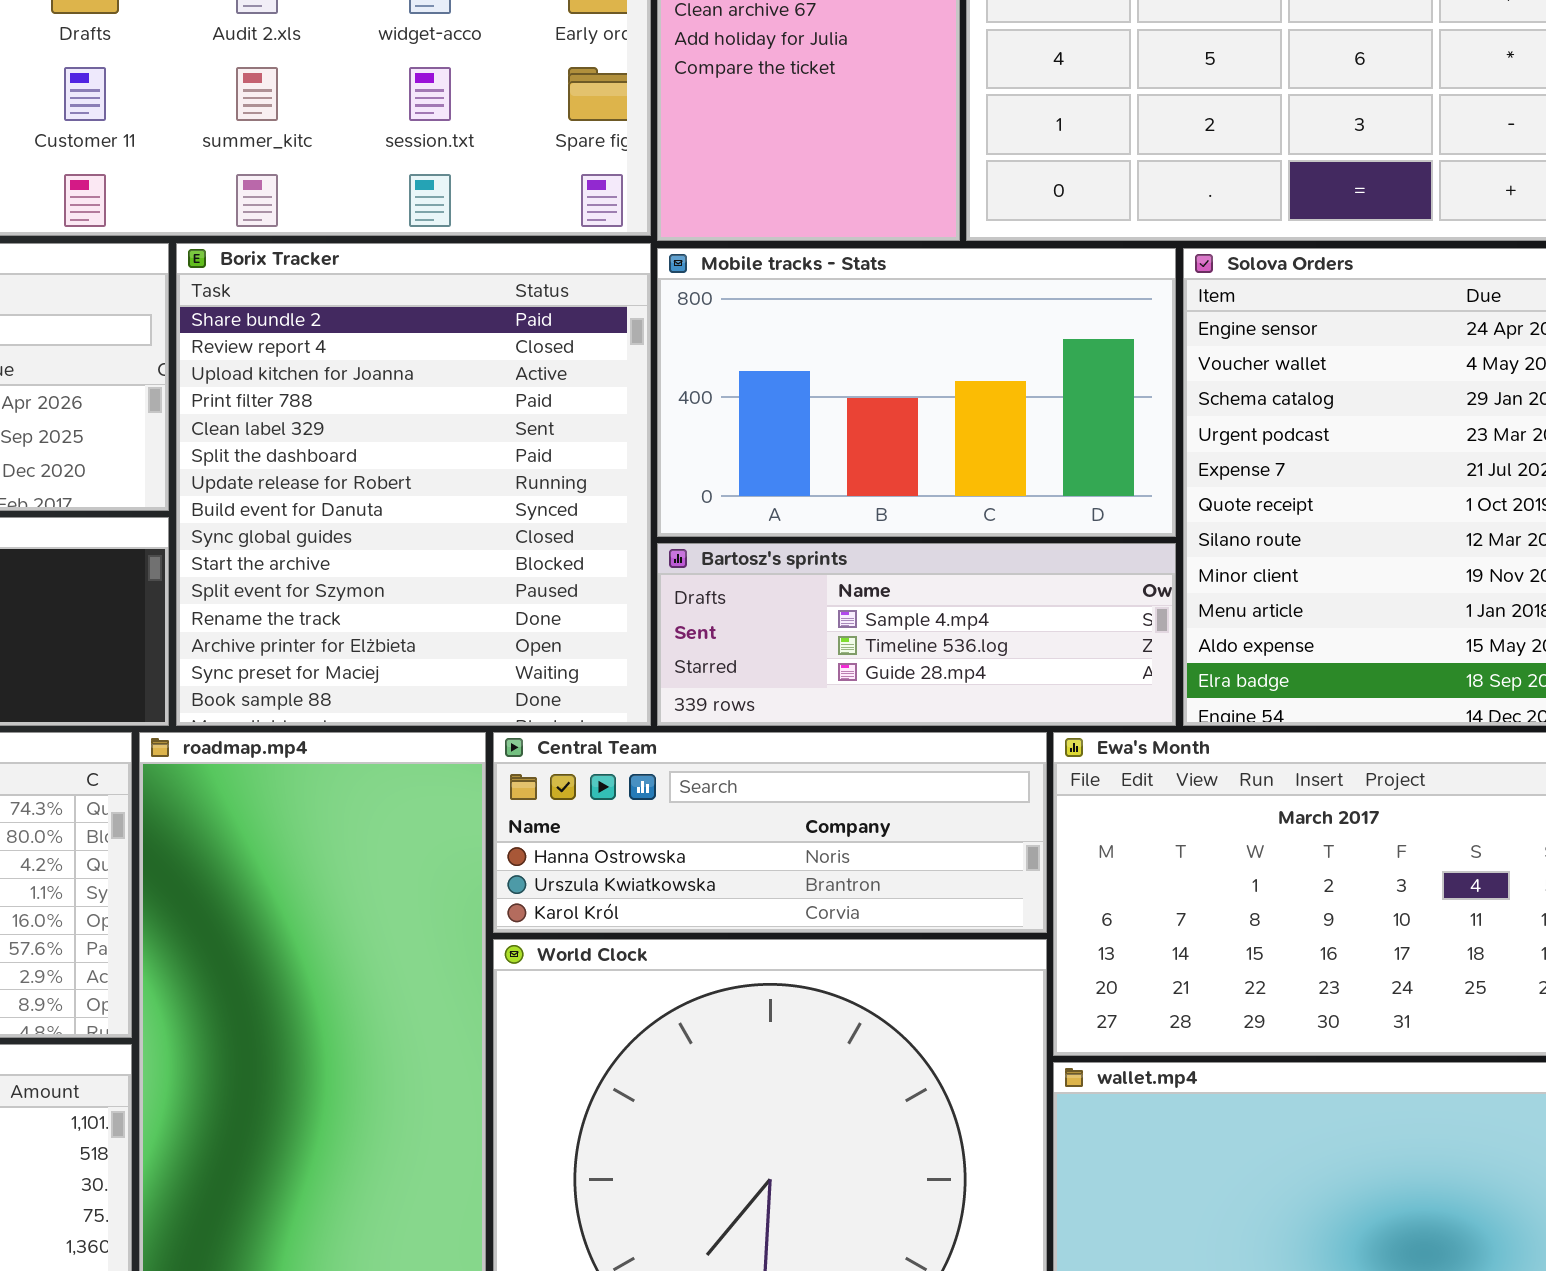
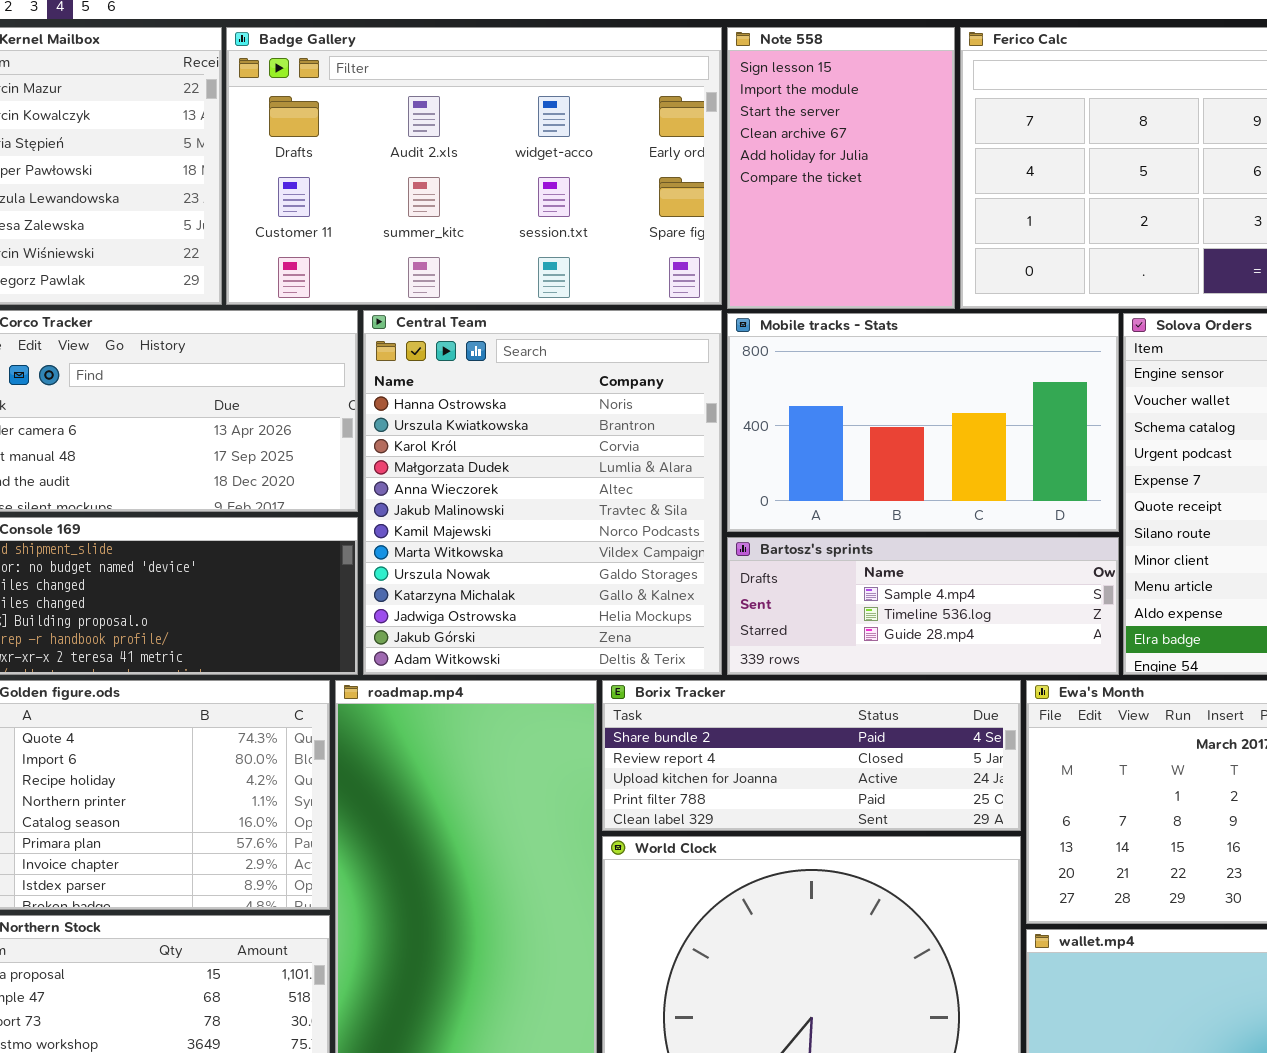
Borix Tracker: [176,243,651,726] -> [602,680,1021,831], moved, resized
Central Team: [493,732,1047,933] -> [363,310,722,675], moved, resized

